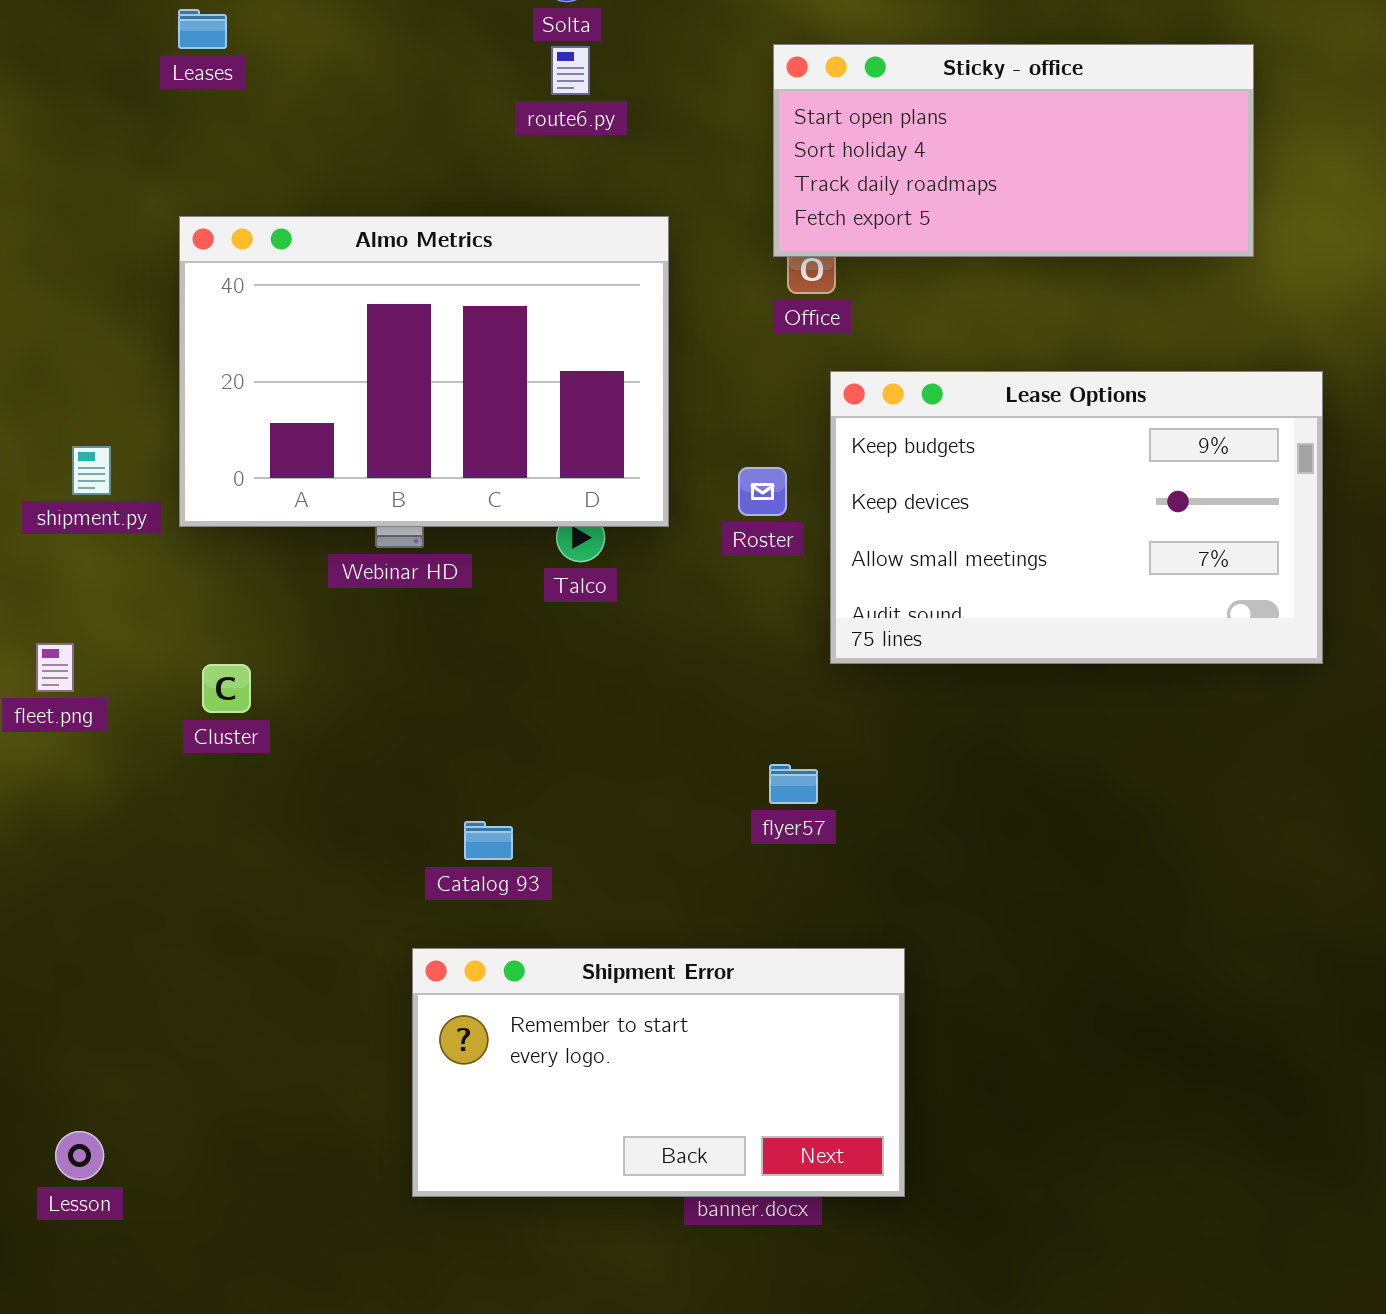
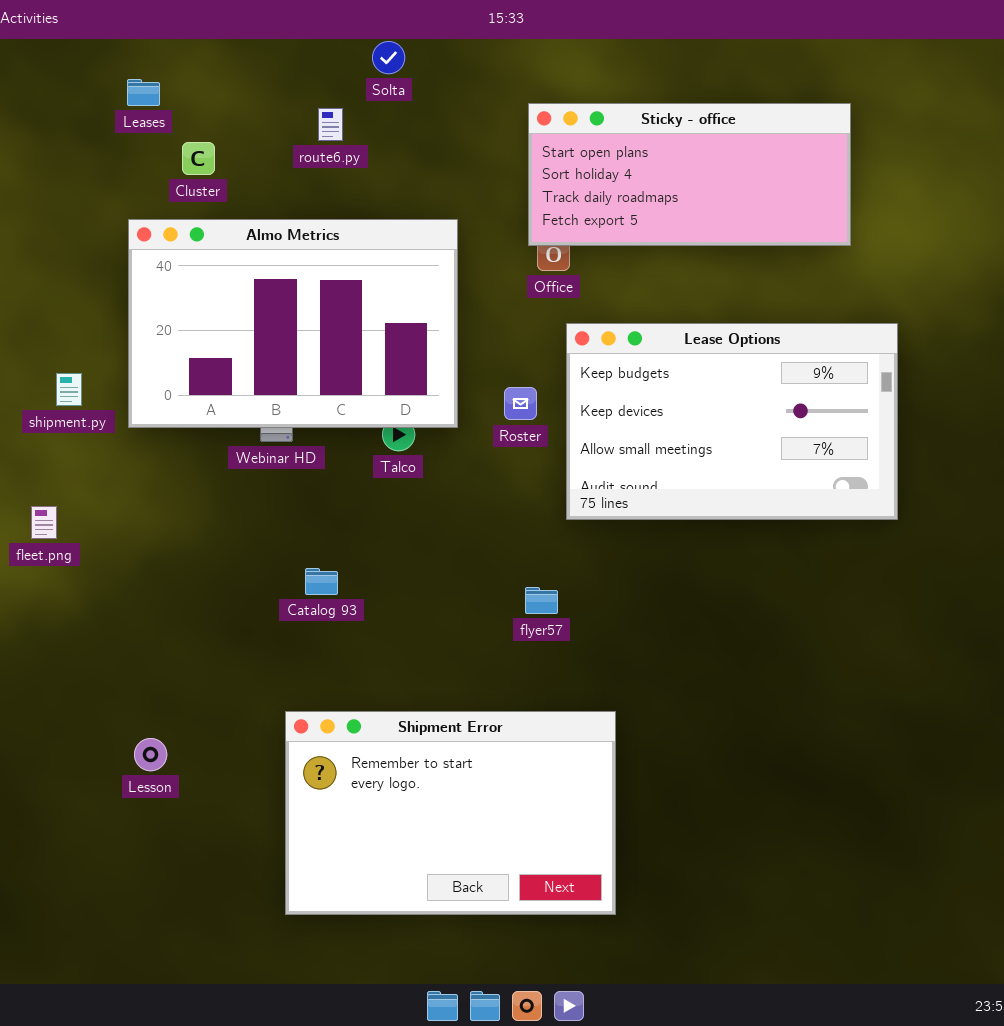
route6.py: [551,46,590,95] -> [318,108,343,141], moved
Cluster: [202,664,251,713] -> [182,142,215,175], moved
Catalog 93: [464,821,513,860] -> [305,568,338,595], moved
Shipment Error: [412,948,905,1197] -> [285,711,616,915], resized
Lesson: [55,1131,104,1180] -> [134,738,167,771], moved

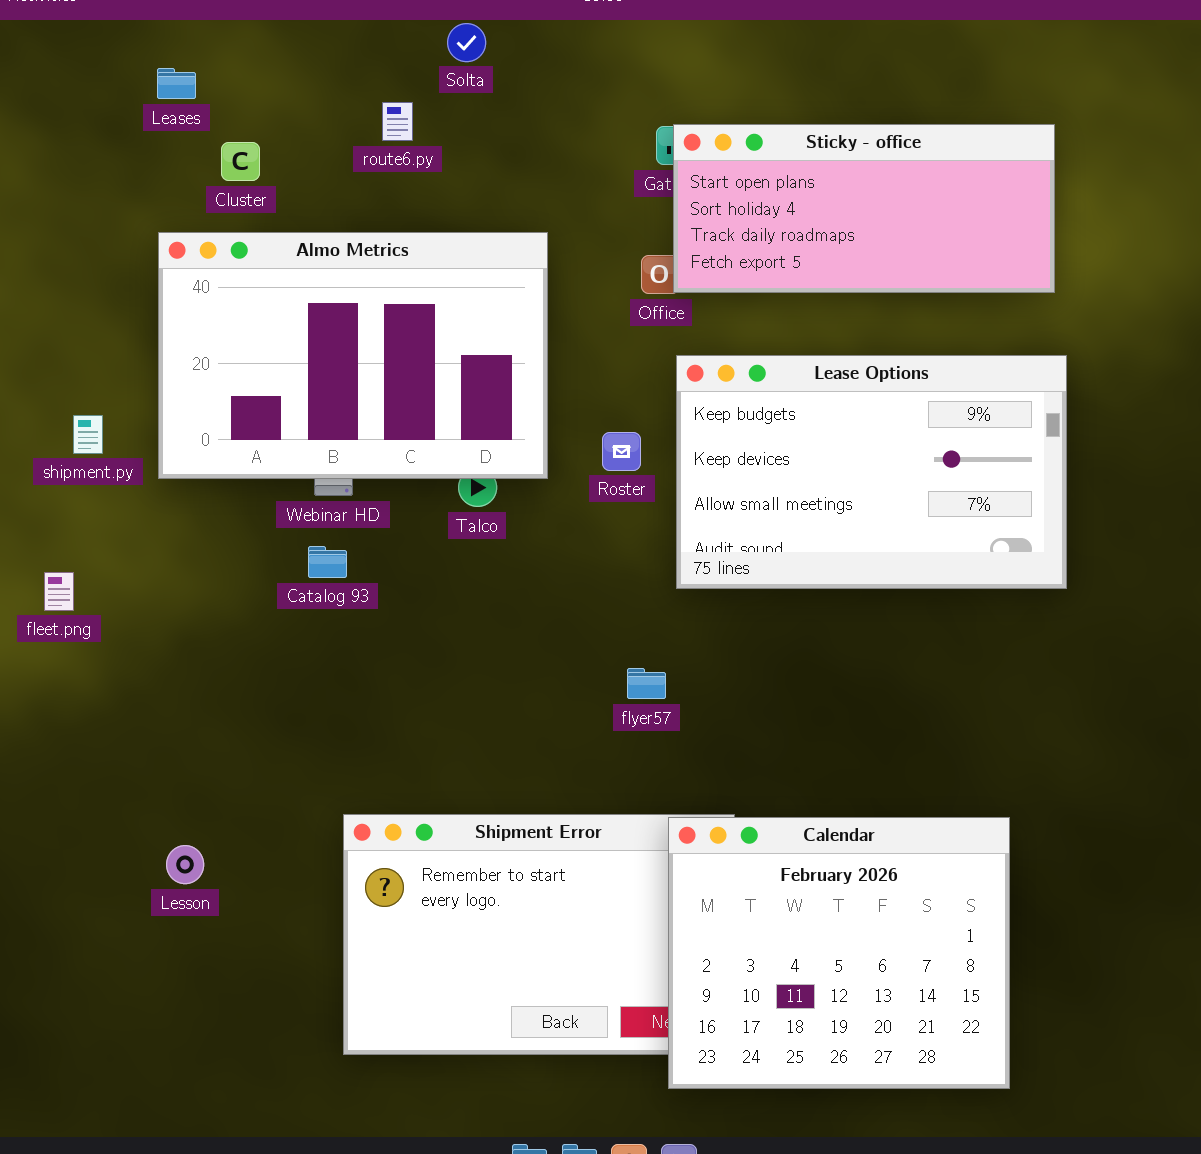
Sticky - office: [528,103,851,246] -> [673,124,1055,293], moved
Catalog 93: [305,568,338,595] -> [308,546,347,578], moved
Calendar: none -> [668,817,1010,1089], opened

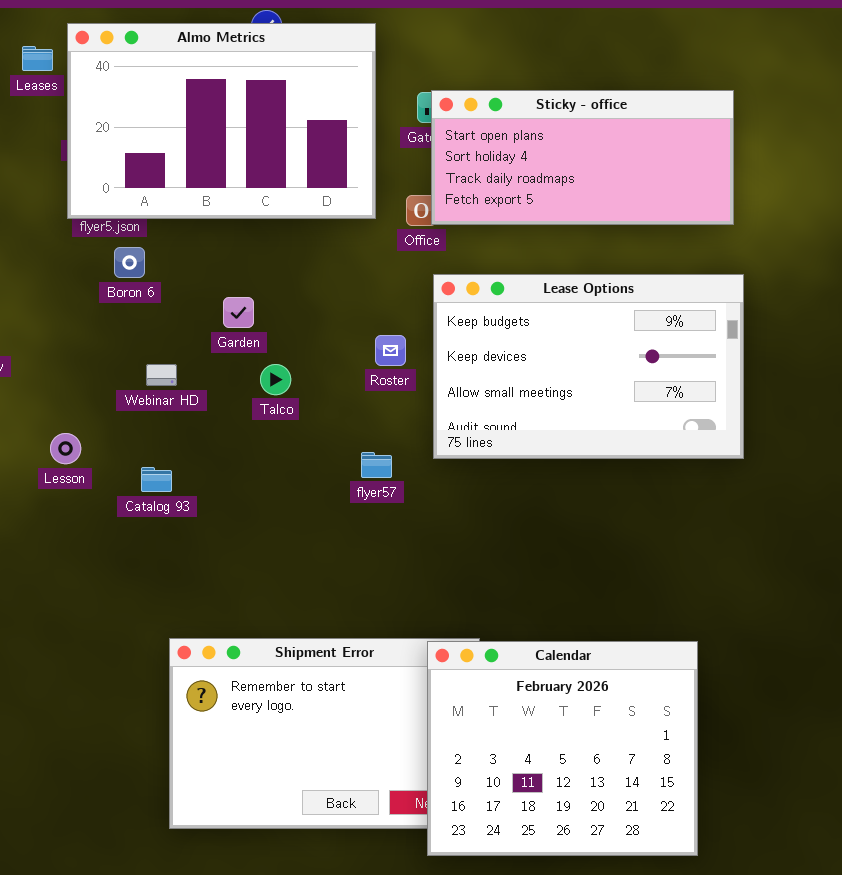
Almo Metrics: [158,232,548,479] -> [67,23,376,219], moved
Catalog 93: [308,546,347,578] -> [141,467,172,492], moved
flyer57: [627,668,666,699] -> [361,452,392,478], moved
Lesson: [166,845,204,884] -> [50,433,81,464], moved

